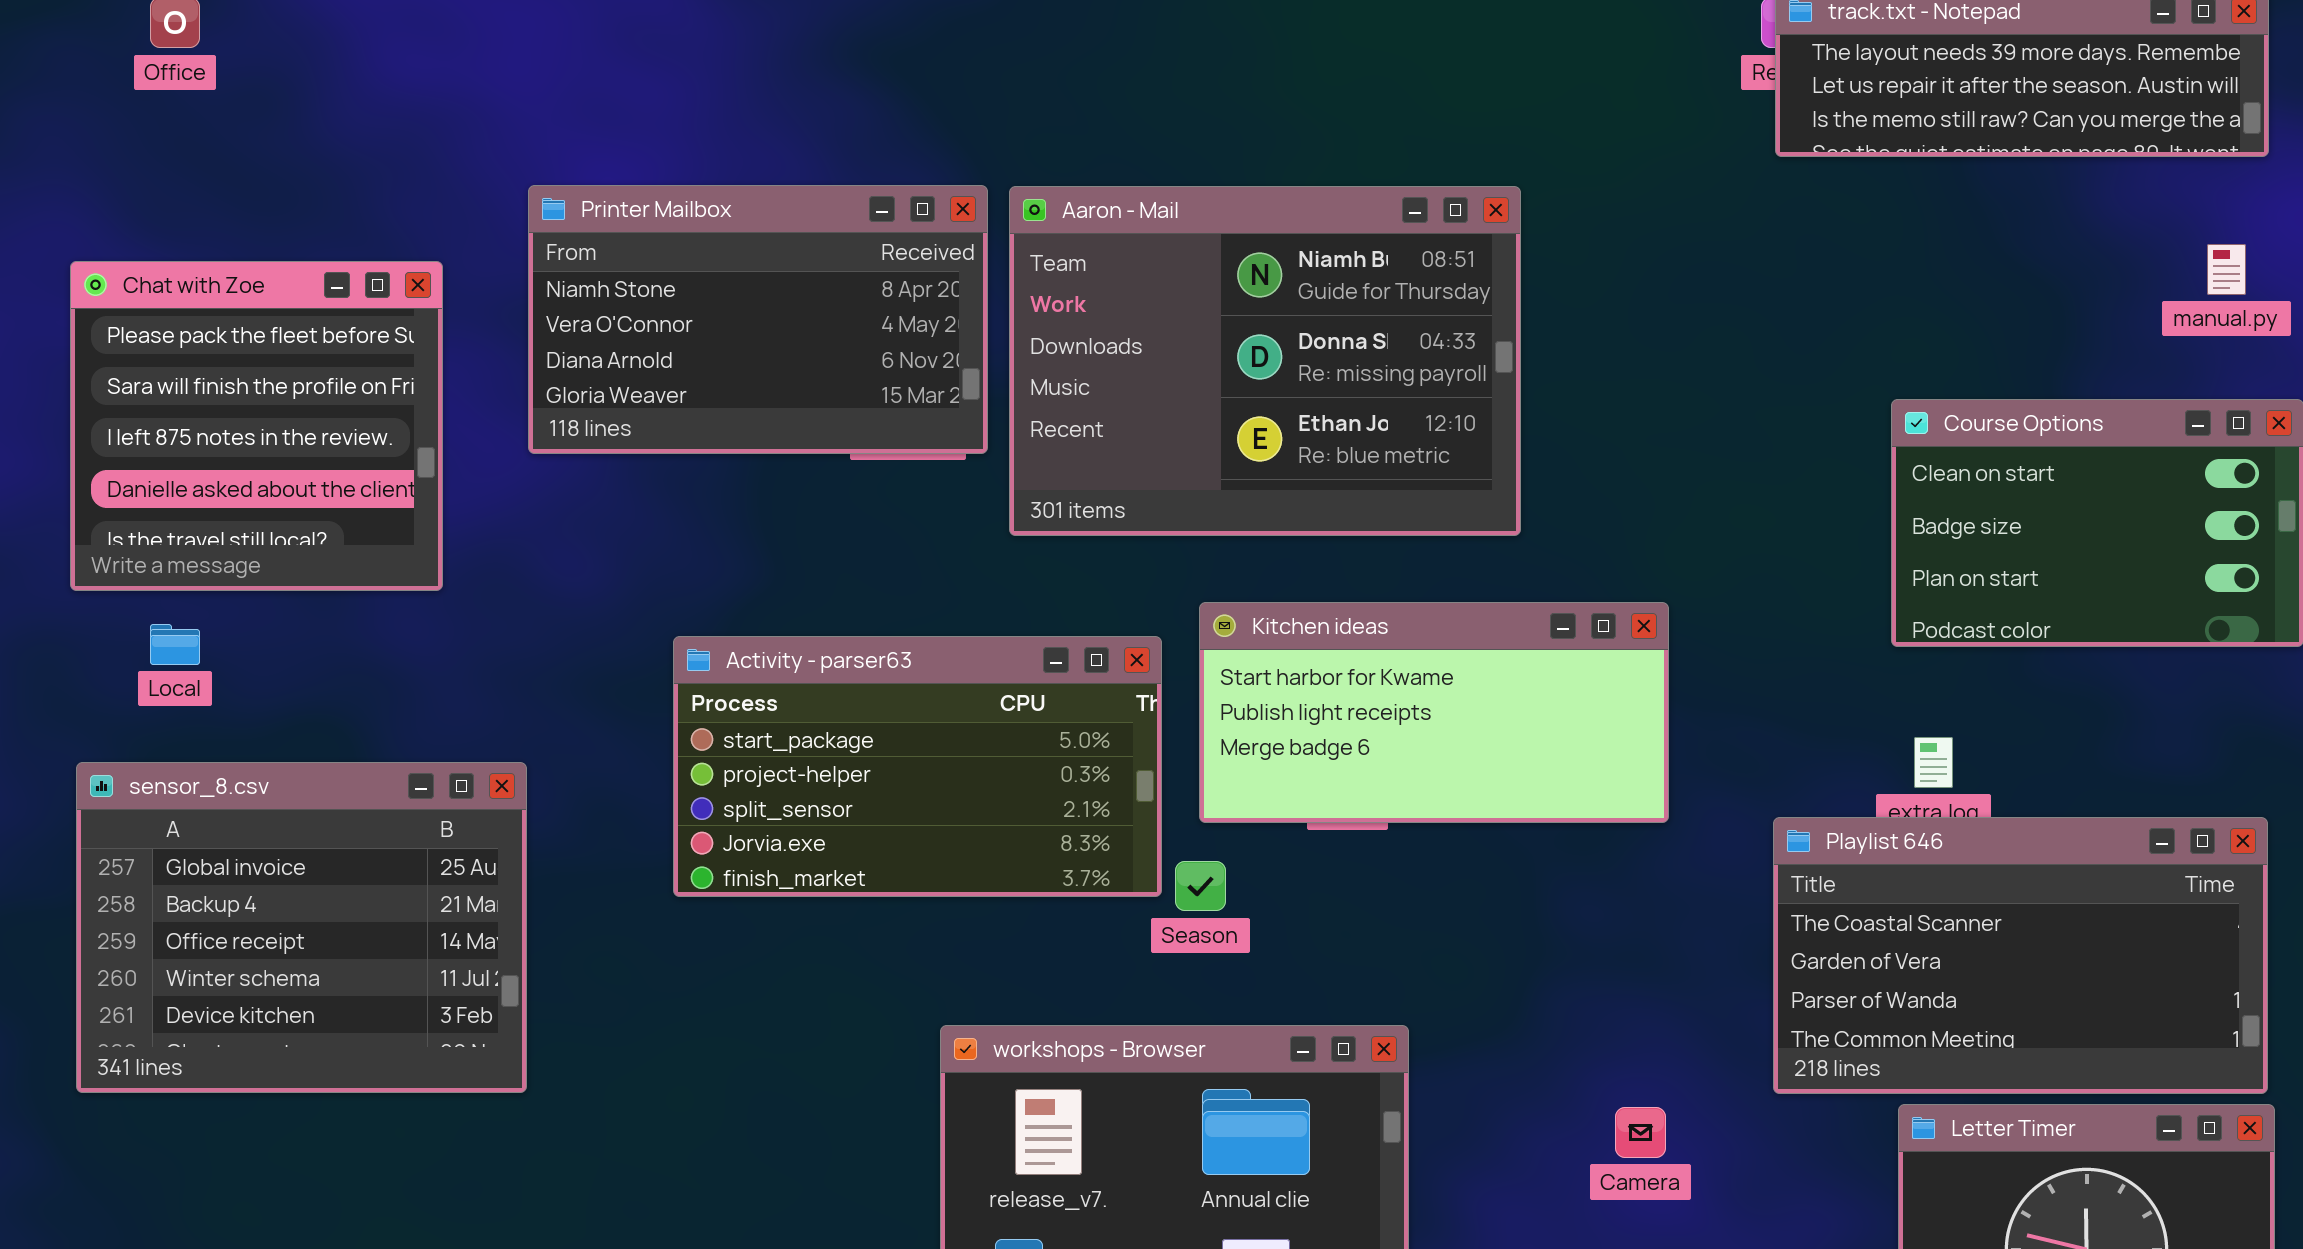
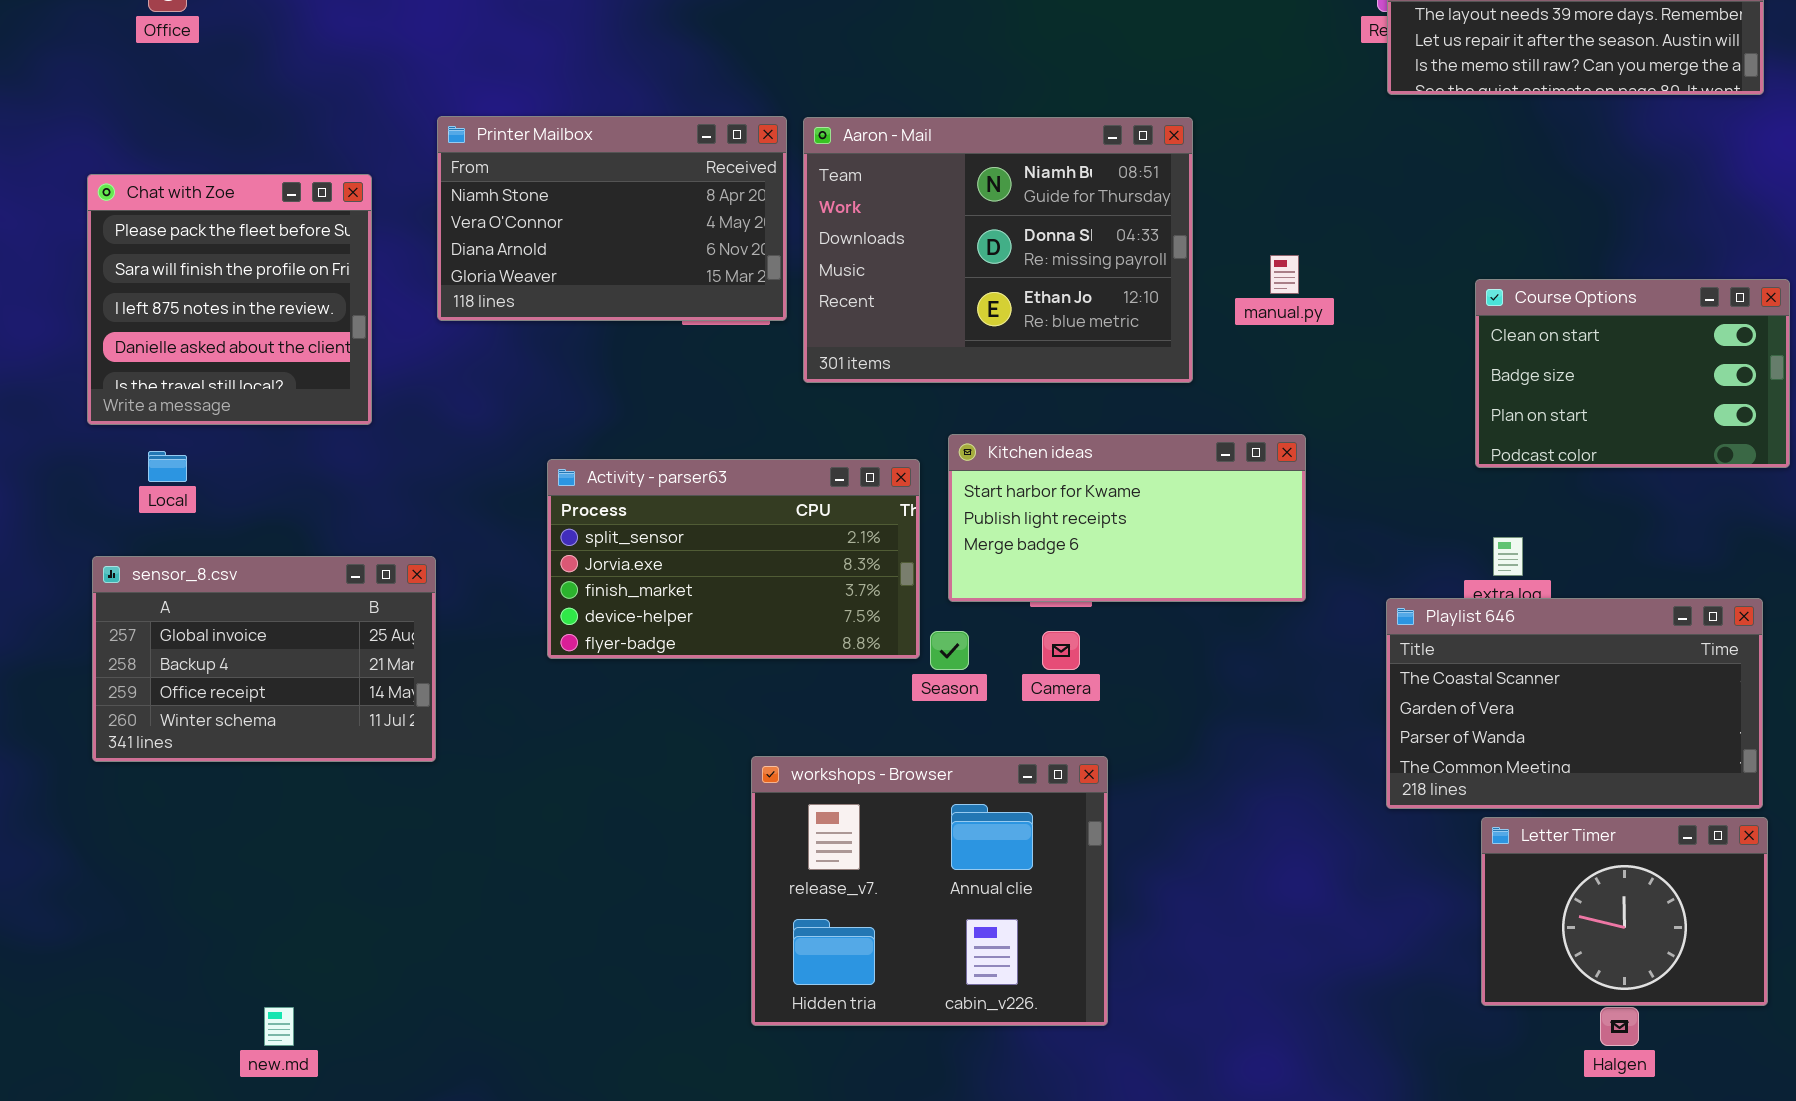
manual.py: [2207,244,2246,295] -> [1270,255,1299,294], moved
Activity - parser63: [673,636,1162,897] -> [547,459,920,659], scrolled down 2 rows
sensor_8.csv: [76,762,527,1093] -> [92,556,436,762], resized
Camera: [1615,1107,1666,1158] -> [1042,631,1080,670], moved

